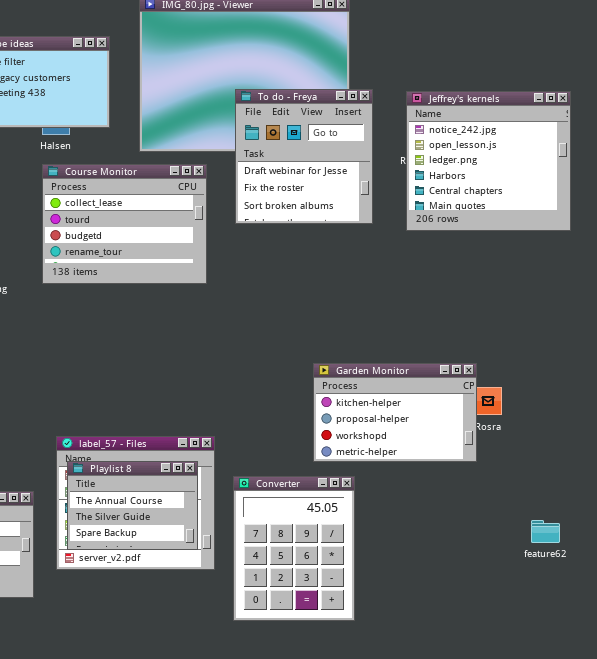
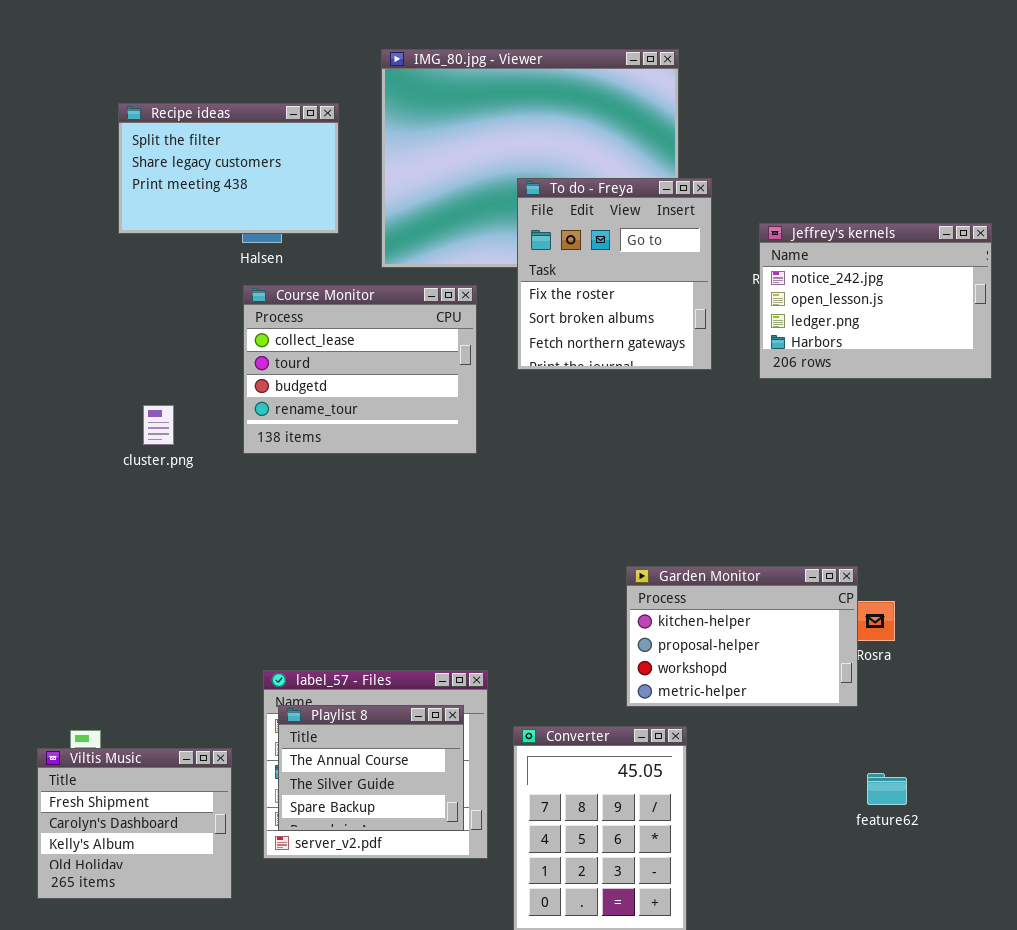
To do - Freya: [235,89,373,224] -> [517,178,712,370], scrolled down 1 row
Jeffrey's kernels: [406,91,571,231] -> [759,223,992,379], resized
feature62: [531,520,560,543] -> [867,773,907,805], moved

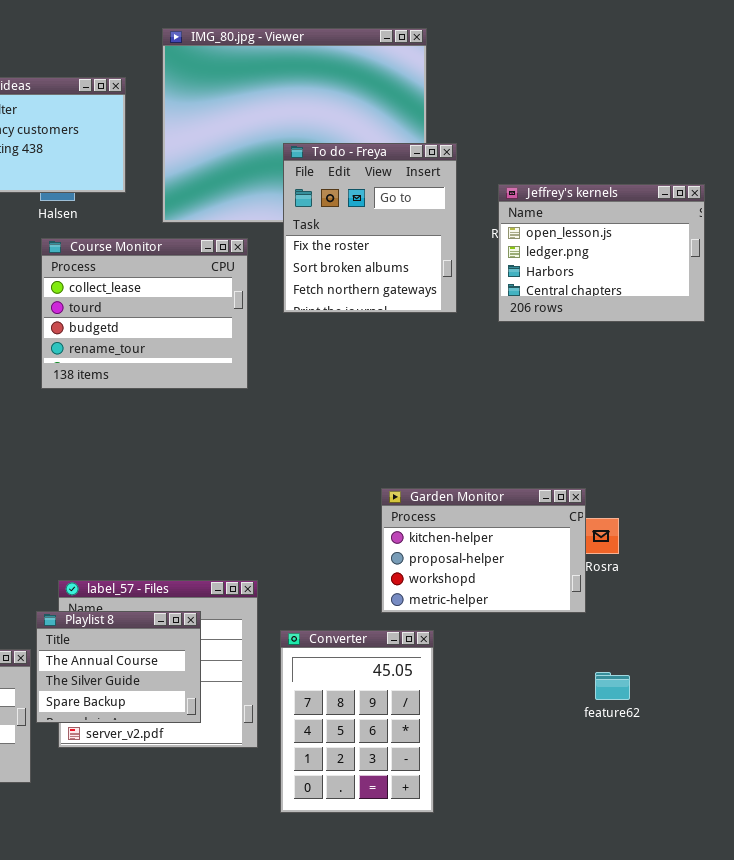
Jeffrey's kernels: [759,223,992,379] -> [498,184,705,322], scrolled down 1 row
Playlist 8: [278,705,464,831] -> [36,611,201,723], moved

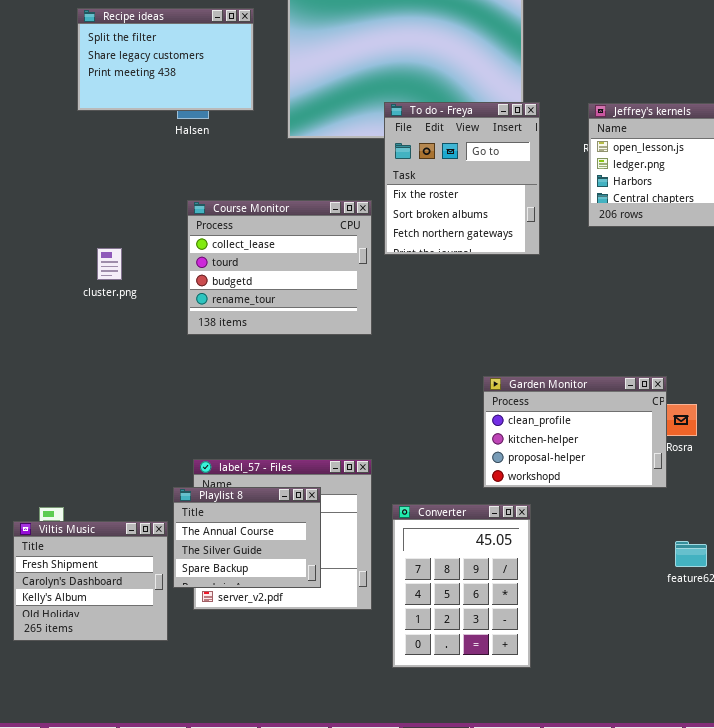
To do - Freya: [283,143,457,313] -> [384,102,540,255], moved
Course Monitor: [41,238,248,389] -> [187,200,372,335], moved
Garden Monitor: [381,488,586,613] -> [483,376,667,488], scrolled up 1 row

